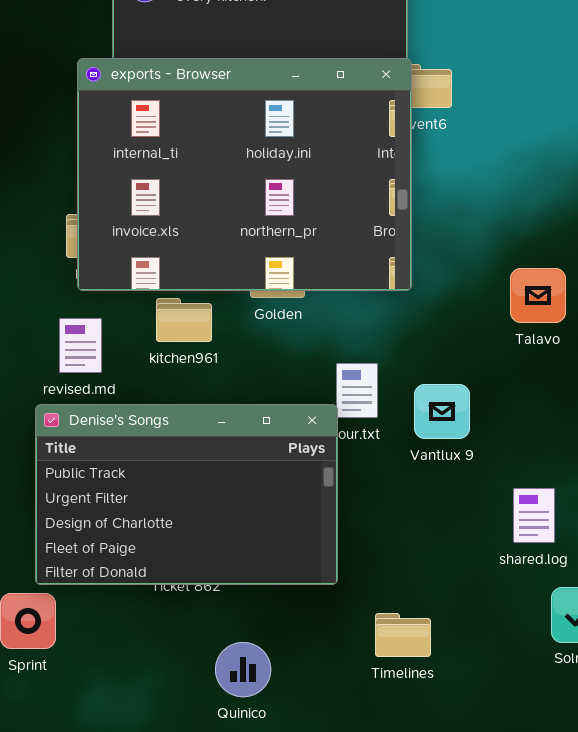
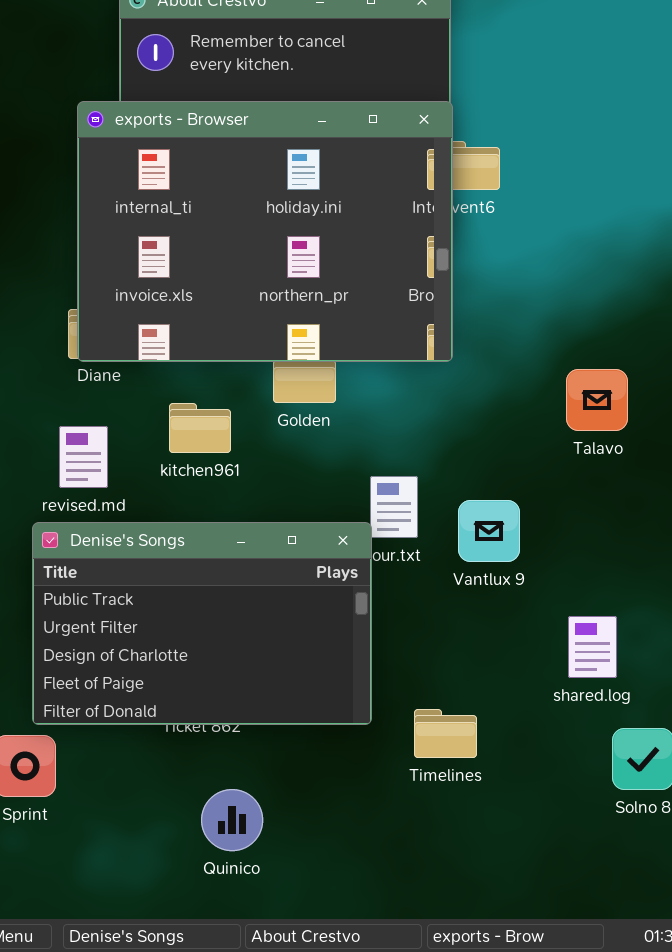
exports - Browser: [77,58,412,291] -> [77,101,453,362], moved
Timelines: [375,613,431,657] -> [414,709,477,758], moved
Quinico: [215,642,271,697] -> [201,789,263,851], moved

